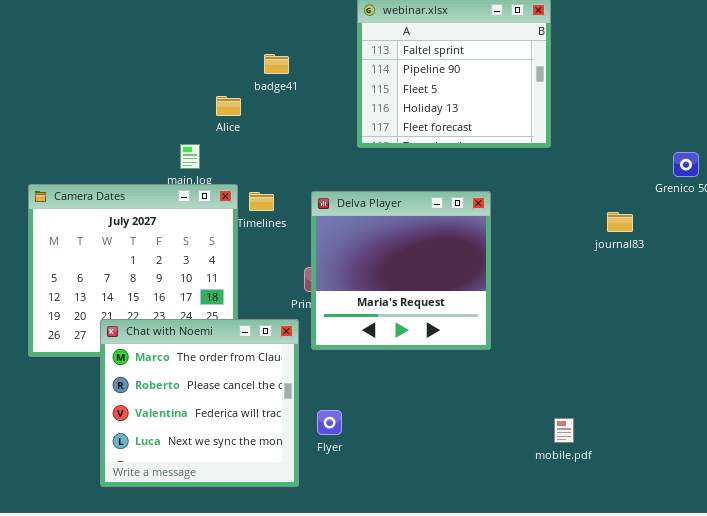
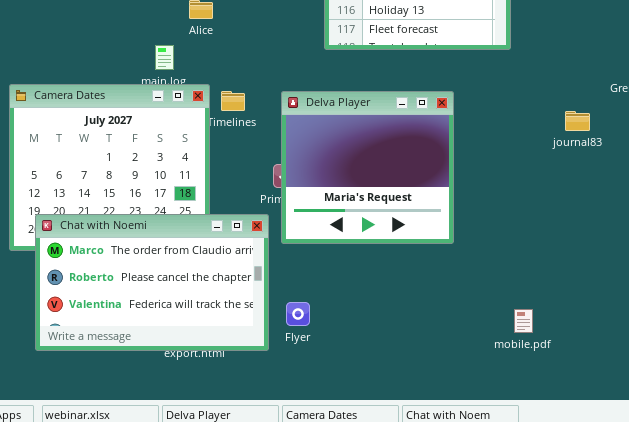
Chat with Noemi: [100,319,299,487] -> [35,214,269,351], resized

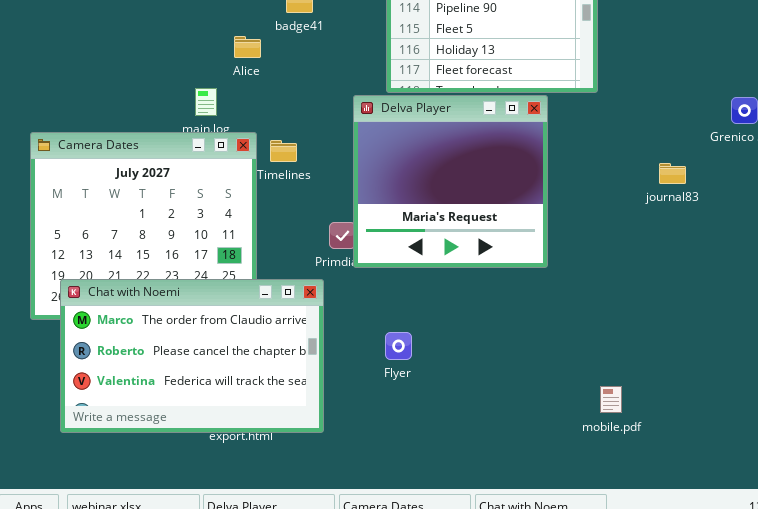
Delva Player: [281,91,454,244] -> [353,95,548,268], moved
Flyer: [286,302,310,326] -> [385,332,412,360], moved

